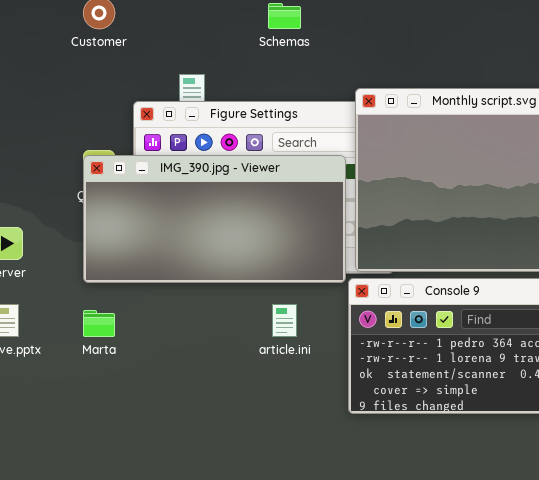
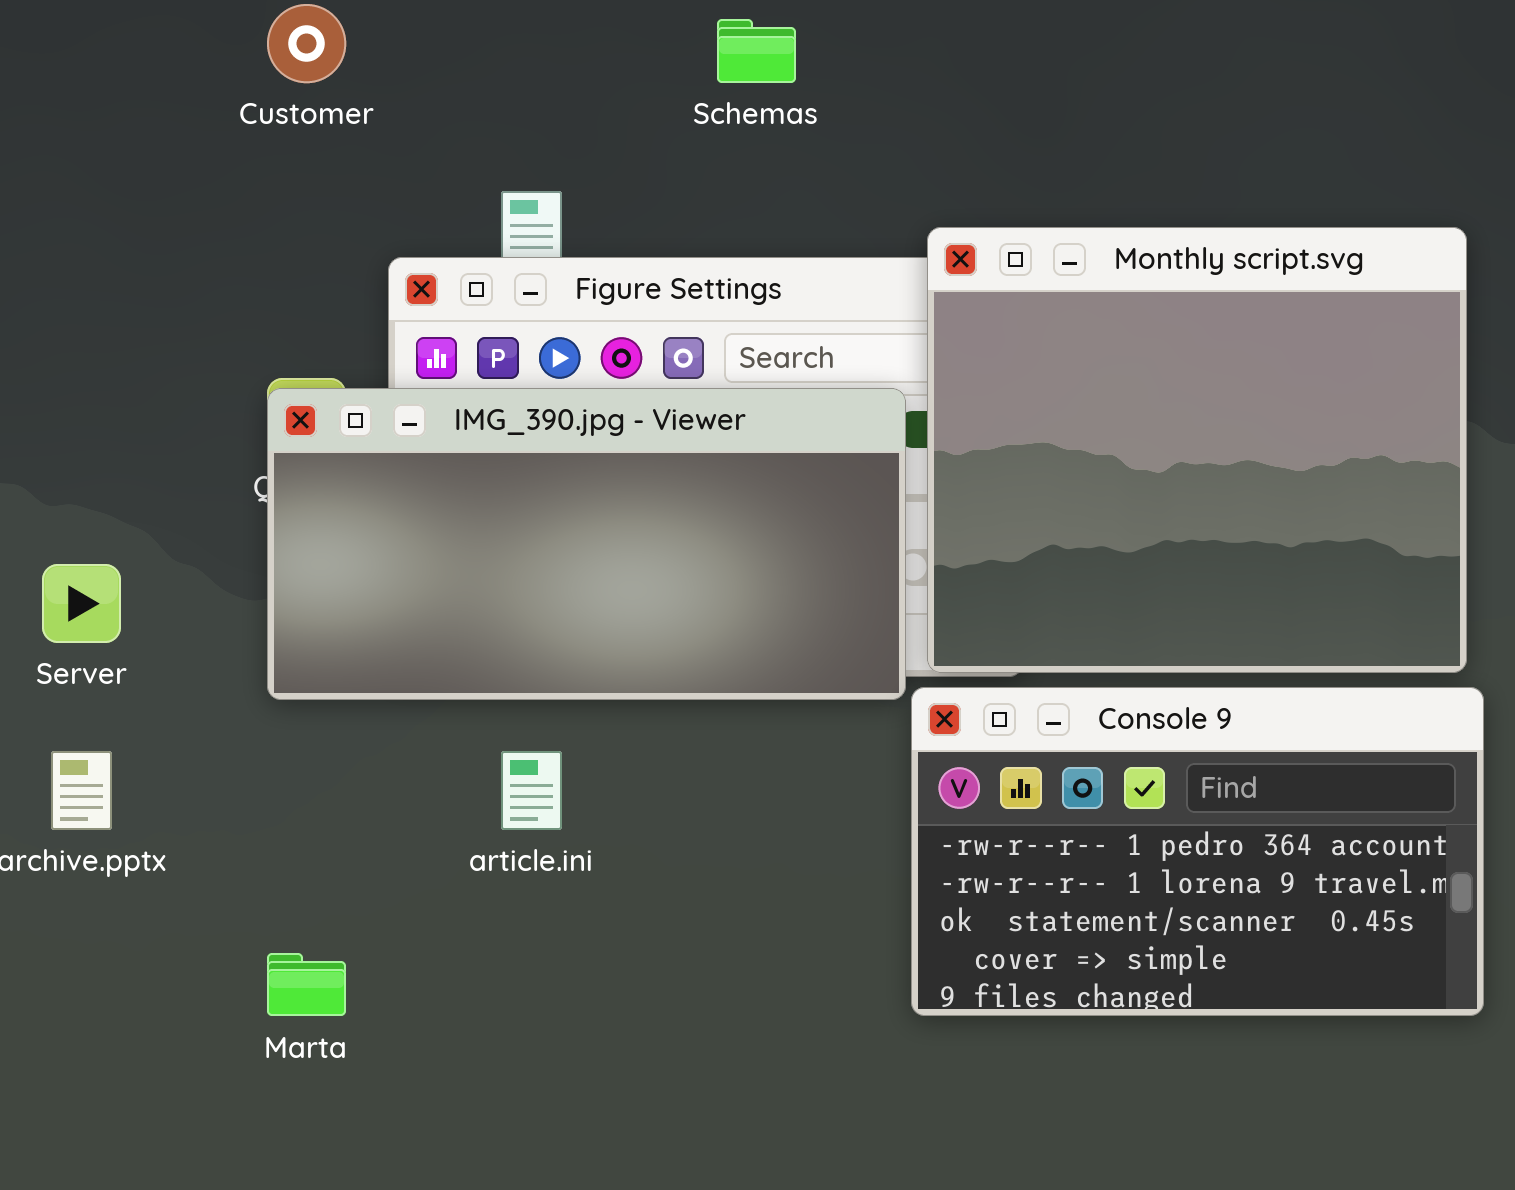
article.ini: [272,304,297,337] -> [501,751,562,830], moved
Marta: [83,310,115,337] -> [267,953,346,1016], moved

